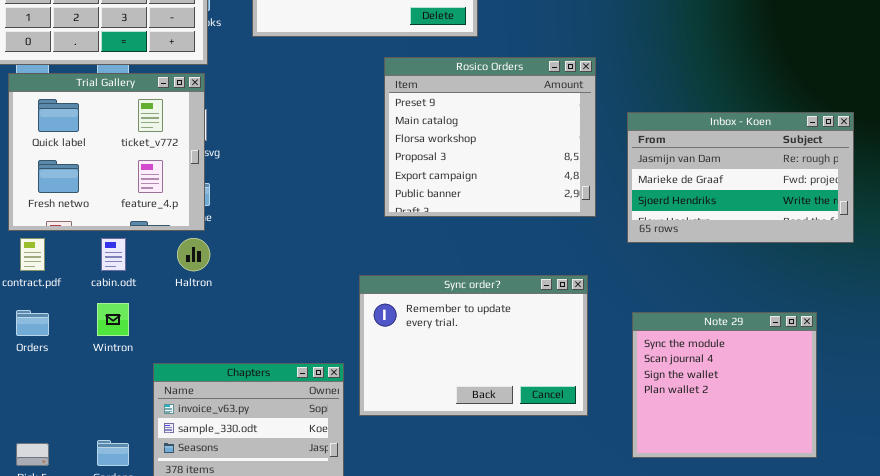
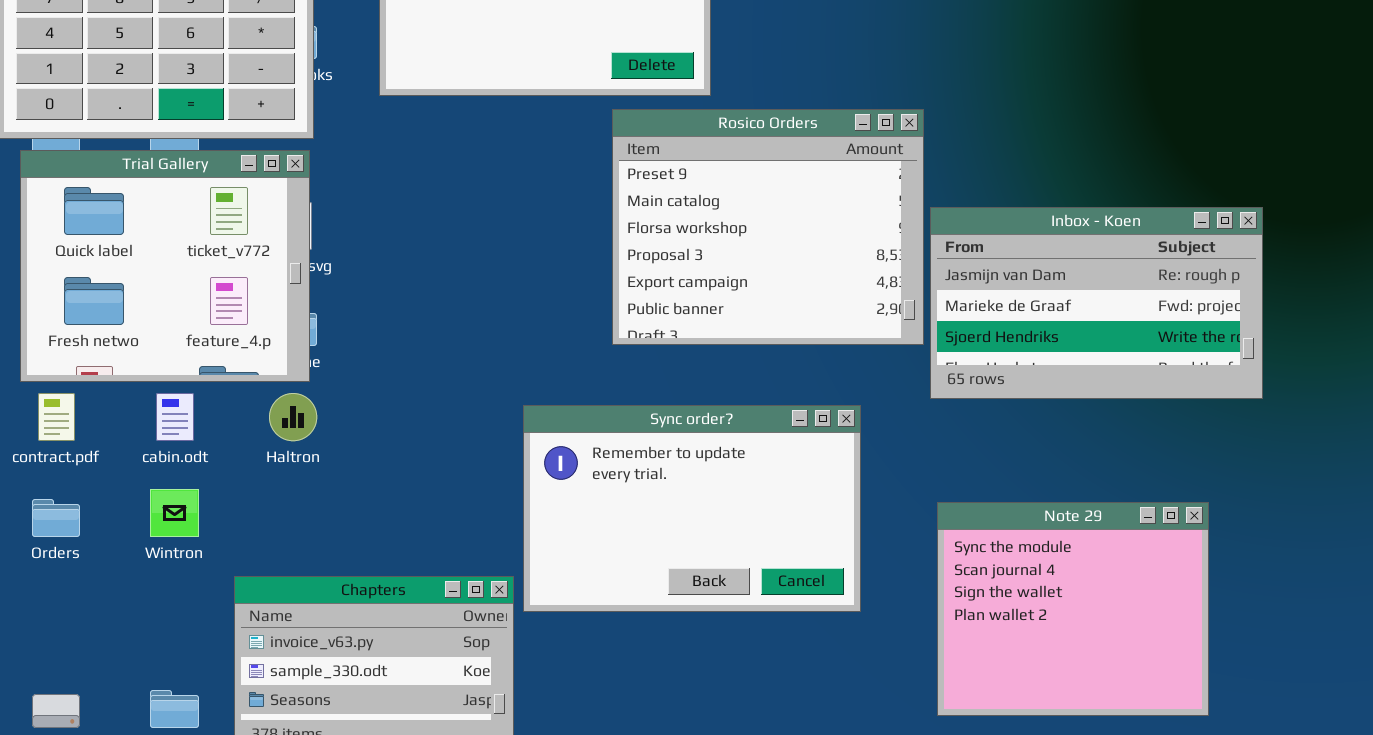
Rosico Orders: [384,57,596,217] -> [612,109,924,345], moved
Sync order?: [359,275,588,416] -> [523,405,861,612], moved

